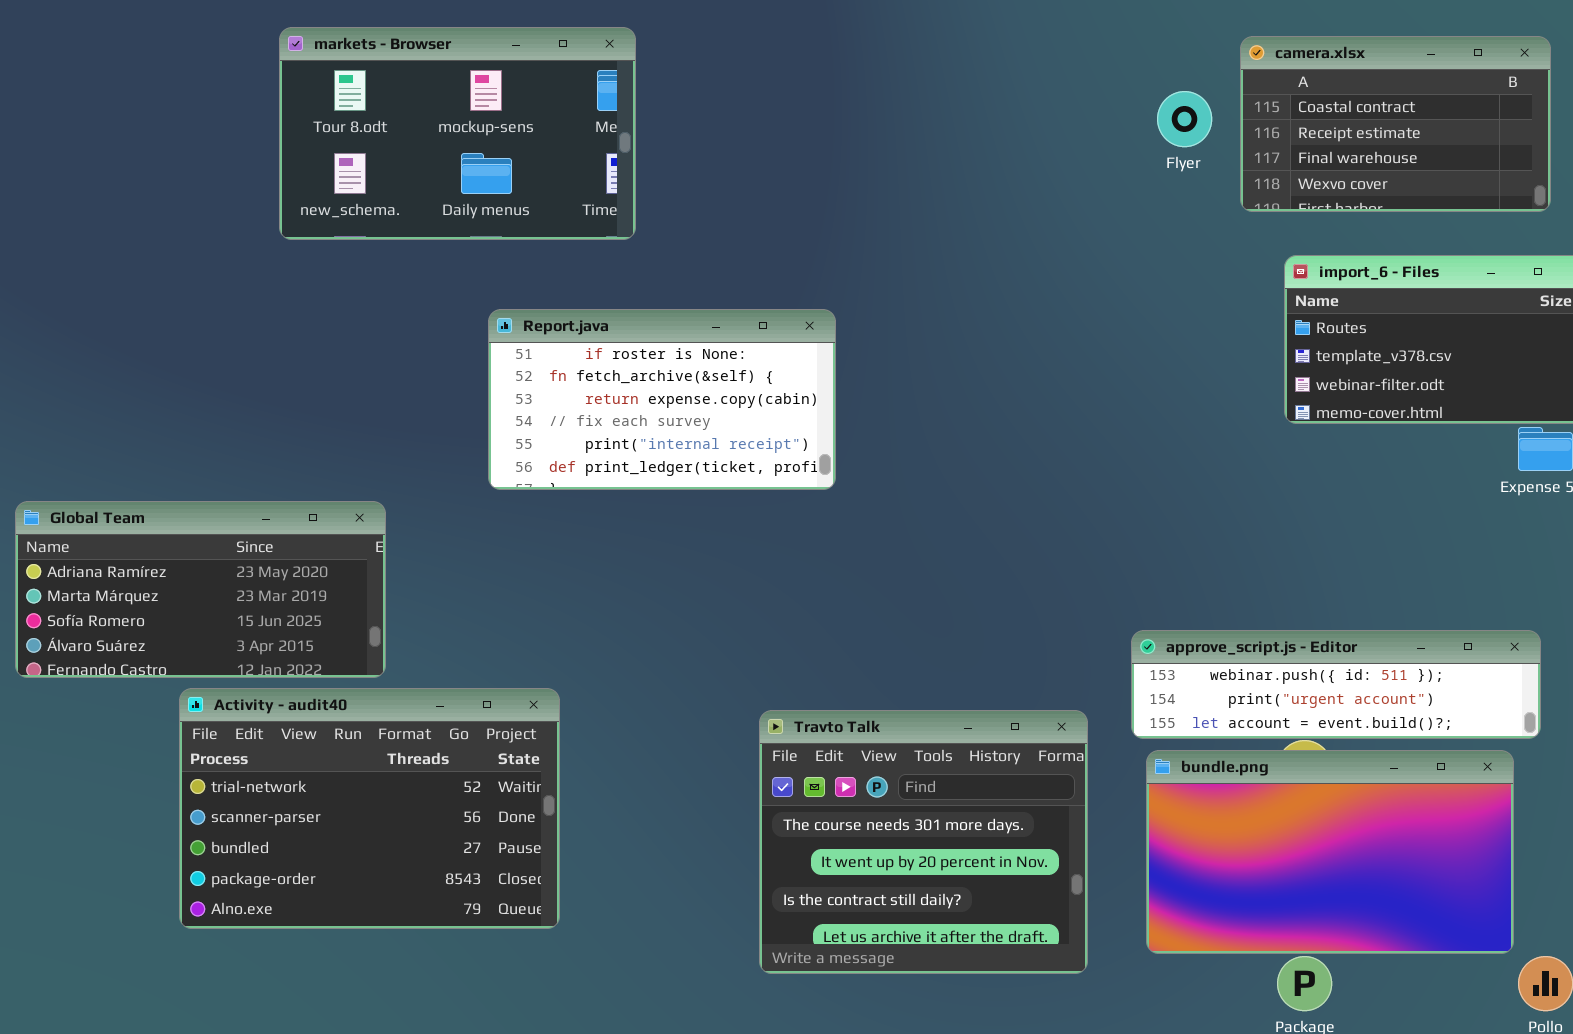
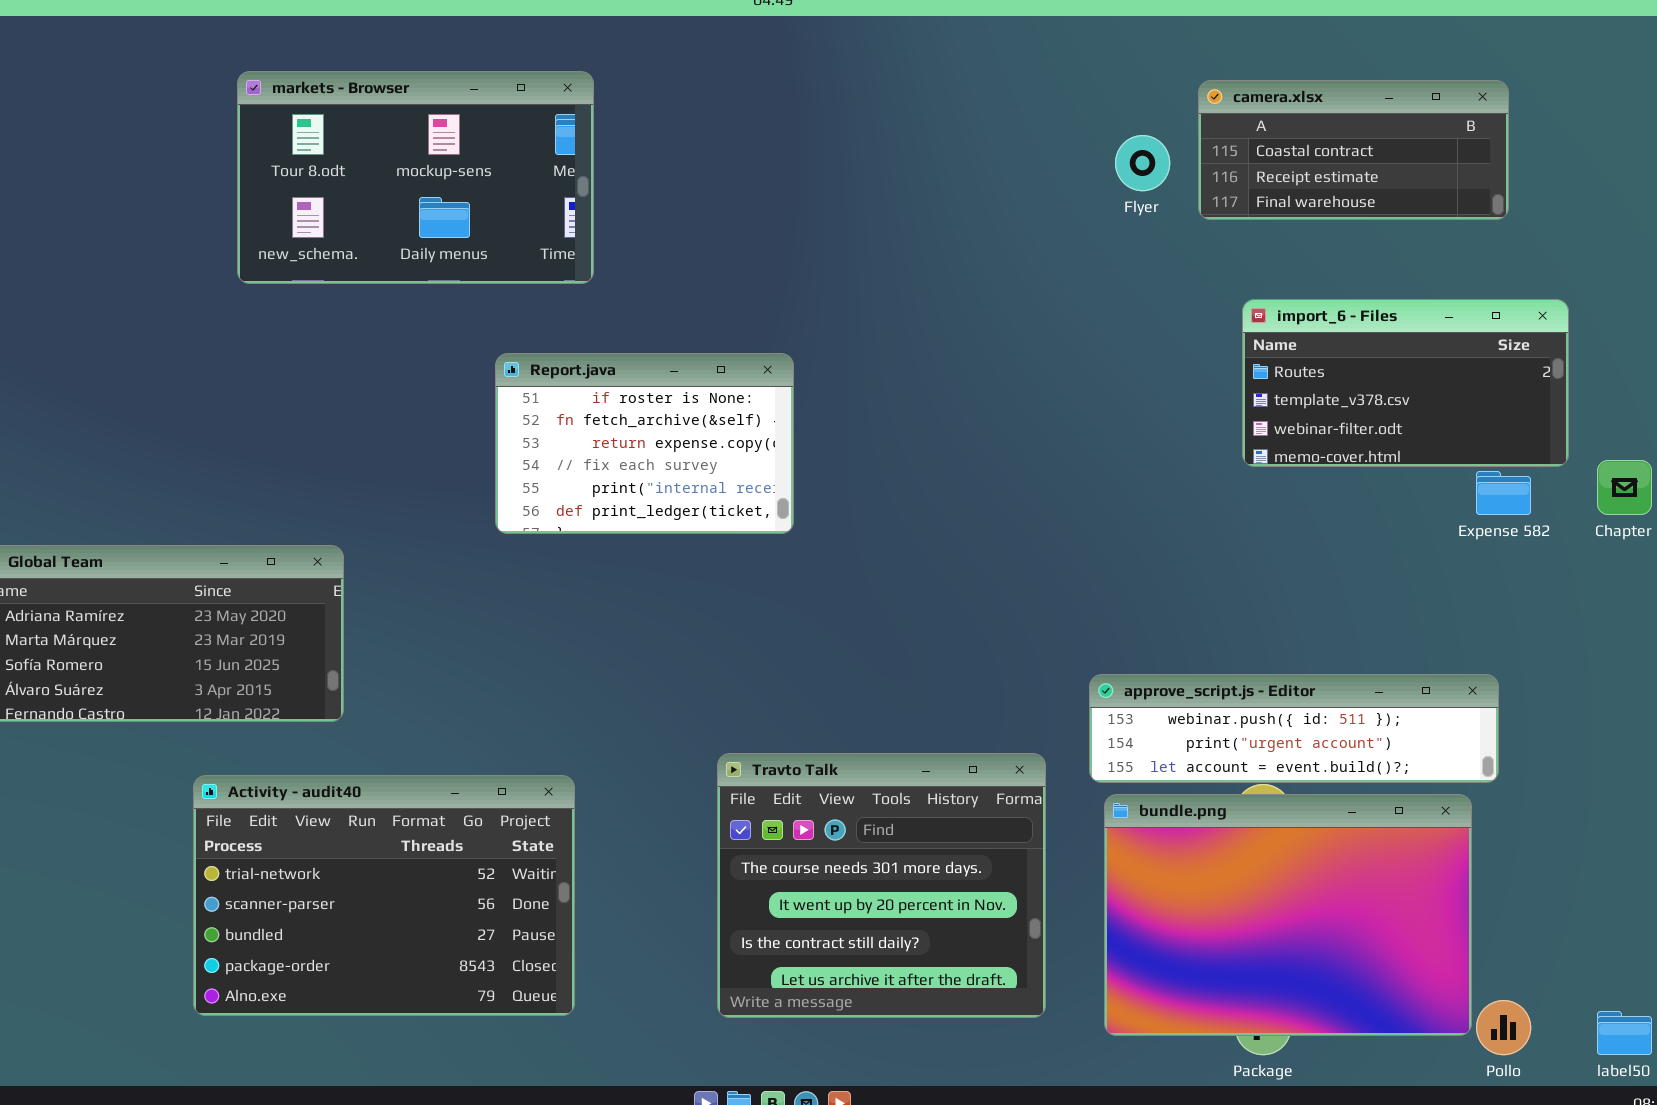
camera.xlsx: [1240,36,1551,212] -> [1198,80,1509,220], resized
Report.java: [488,309,836,490] -> [495,353,794,534], resized
Activity - audit40: [179,688,560,929] -> [193,775,575,1016], moved
bundle.png: [1146,750,1514,954] -> [1104,794,1472,1036], resized

